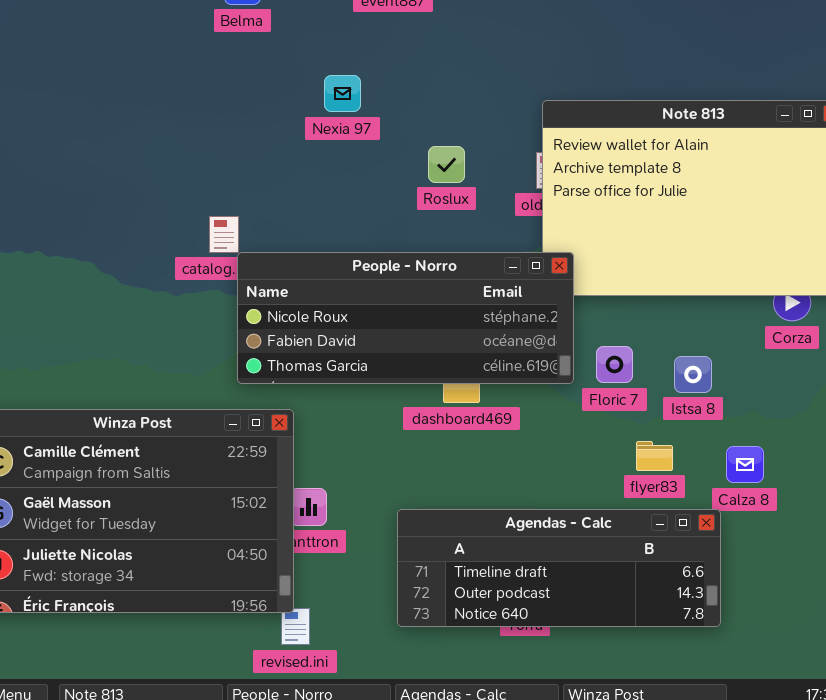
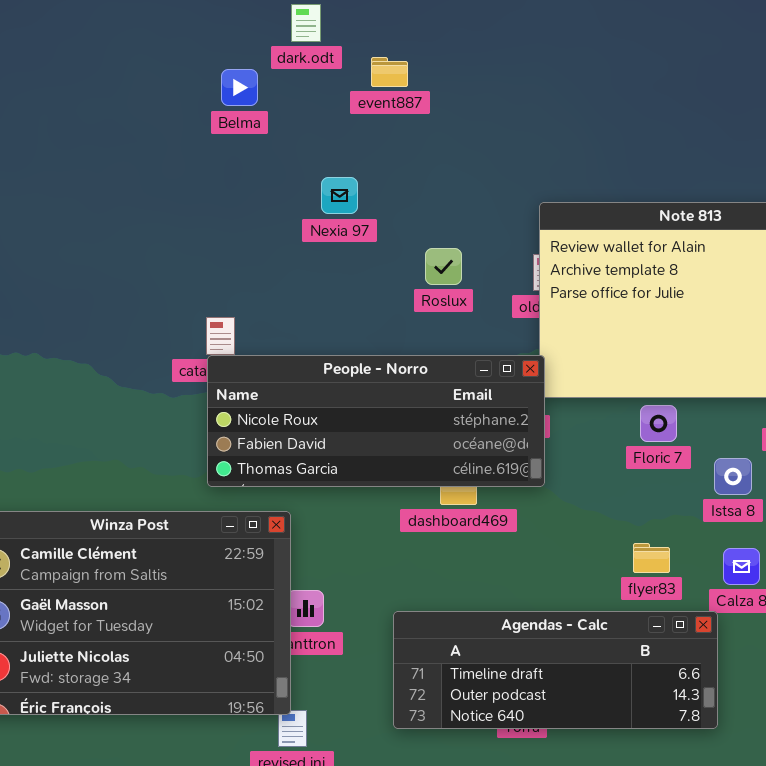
People - Norro: [237,252,574,384] -> [207,355,545,487], moved
Floric 7: [596,346,633,383] -> [640,405,677,442], moved
Istsa 8: [674,356,712,393] -> [714,458,752,495], moved

